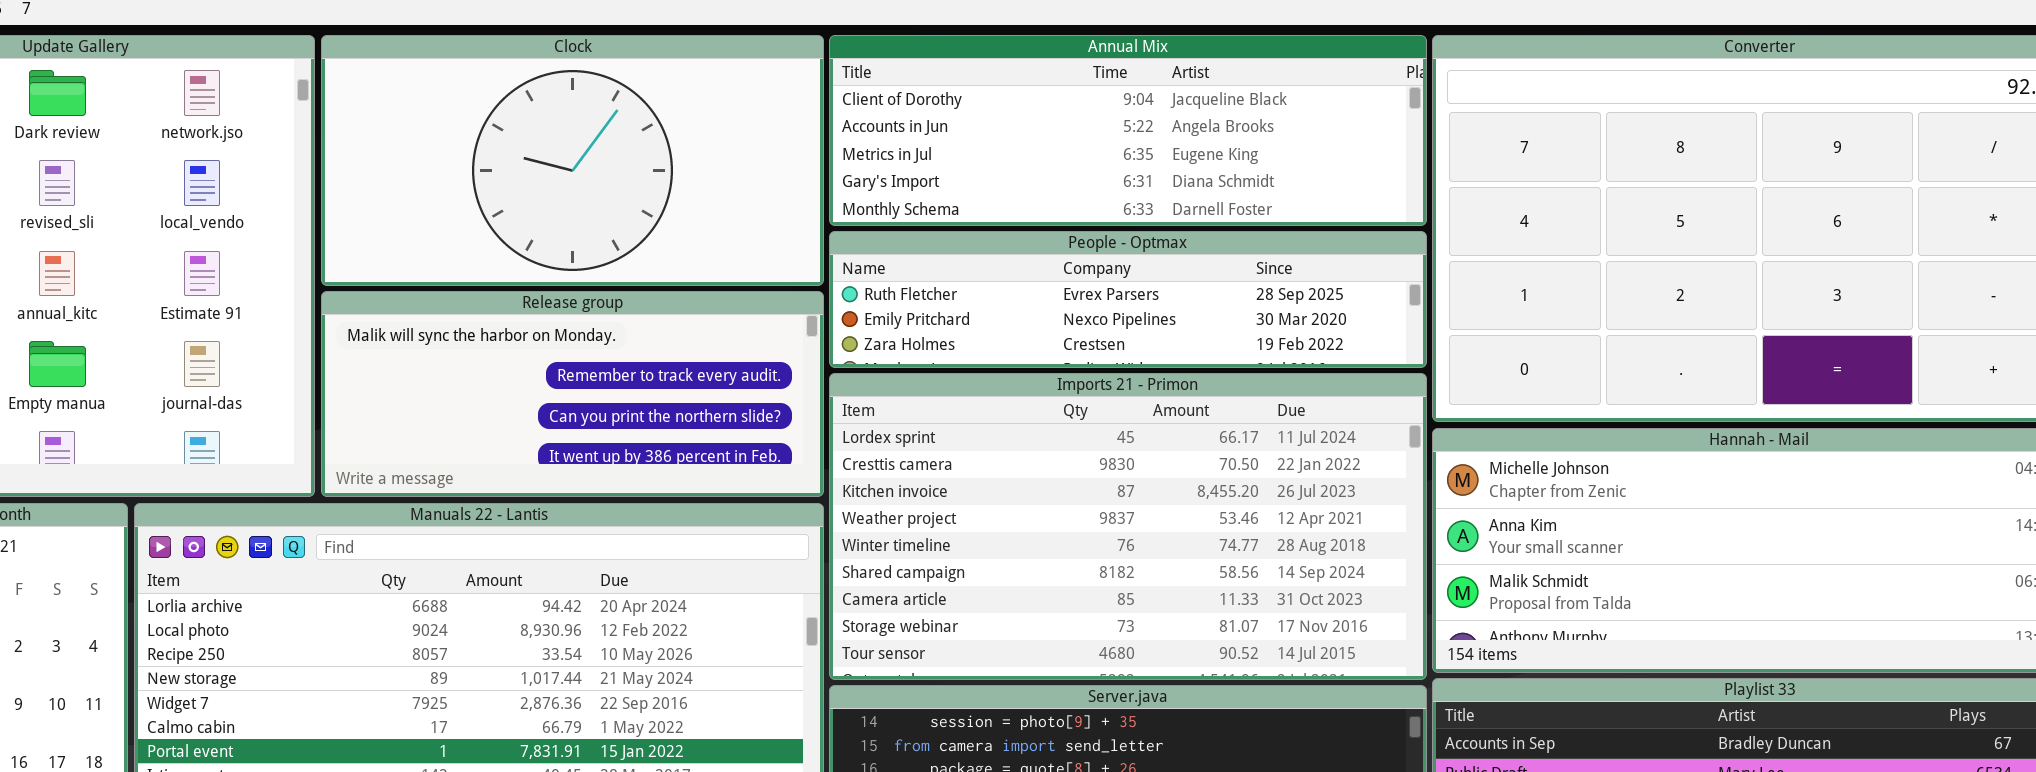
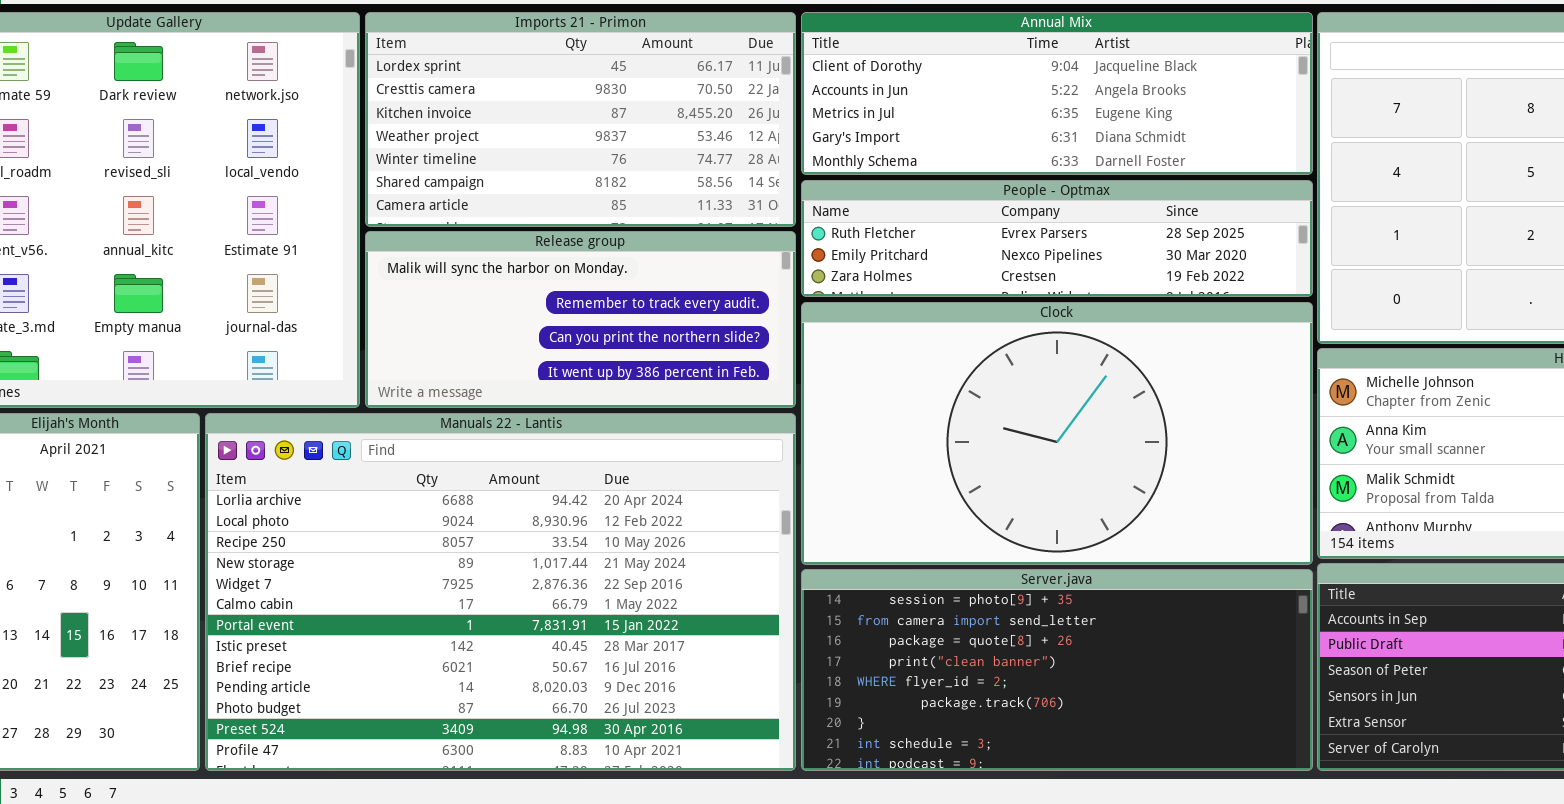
Clock: [321,35,824,286] -> [801,302,1313,565], moved, resized
Imports 21 - Primon: [829,373,1427,680] -> [365,12,796,227], moved, resized

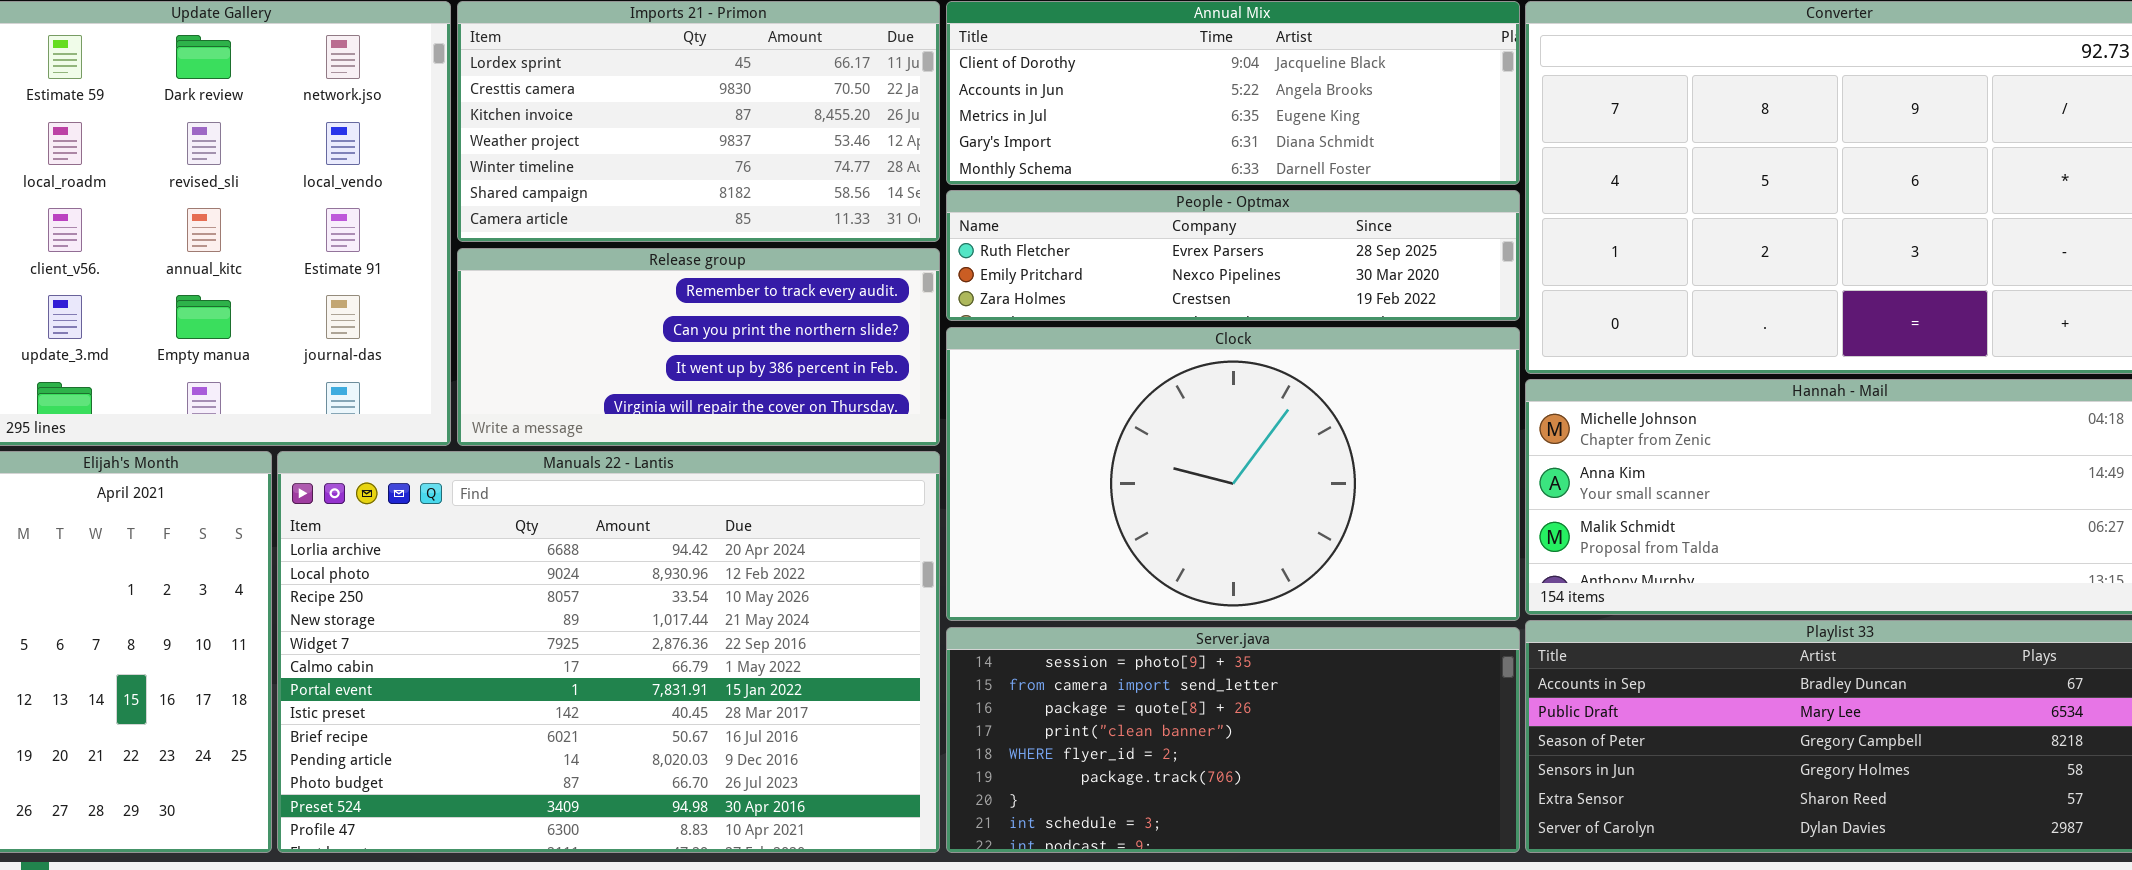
Release group: [365,231,796,408] -> [457,248,940,446], scrolled down 1 row

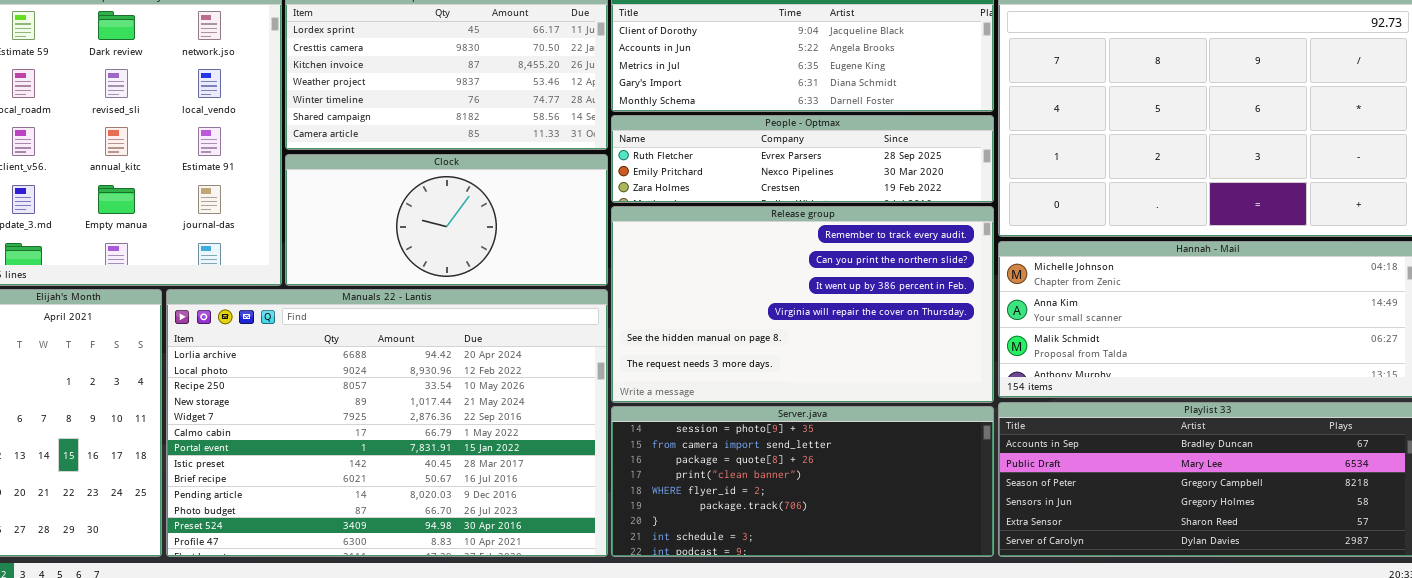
Release group: [457,248,940,446] -> [611,206,994,403], moved, resized
Clock: [946,327,1520,621] -> [285,154,608,286], moved, resized

